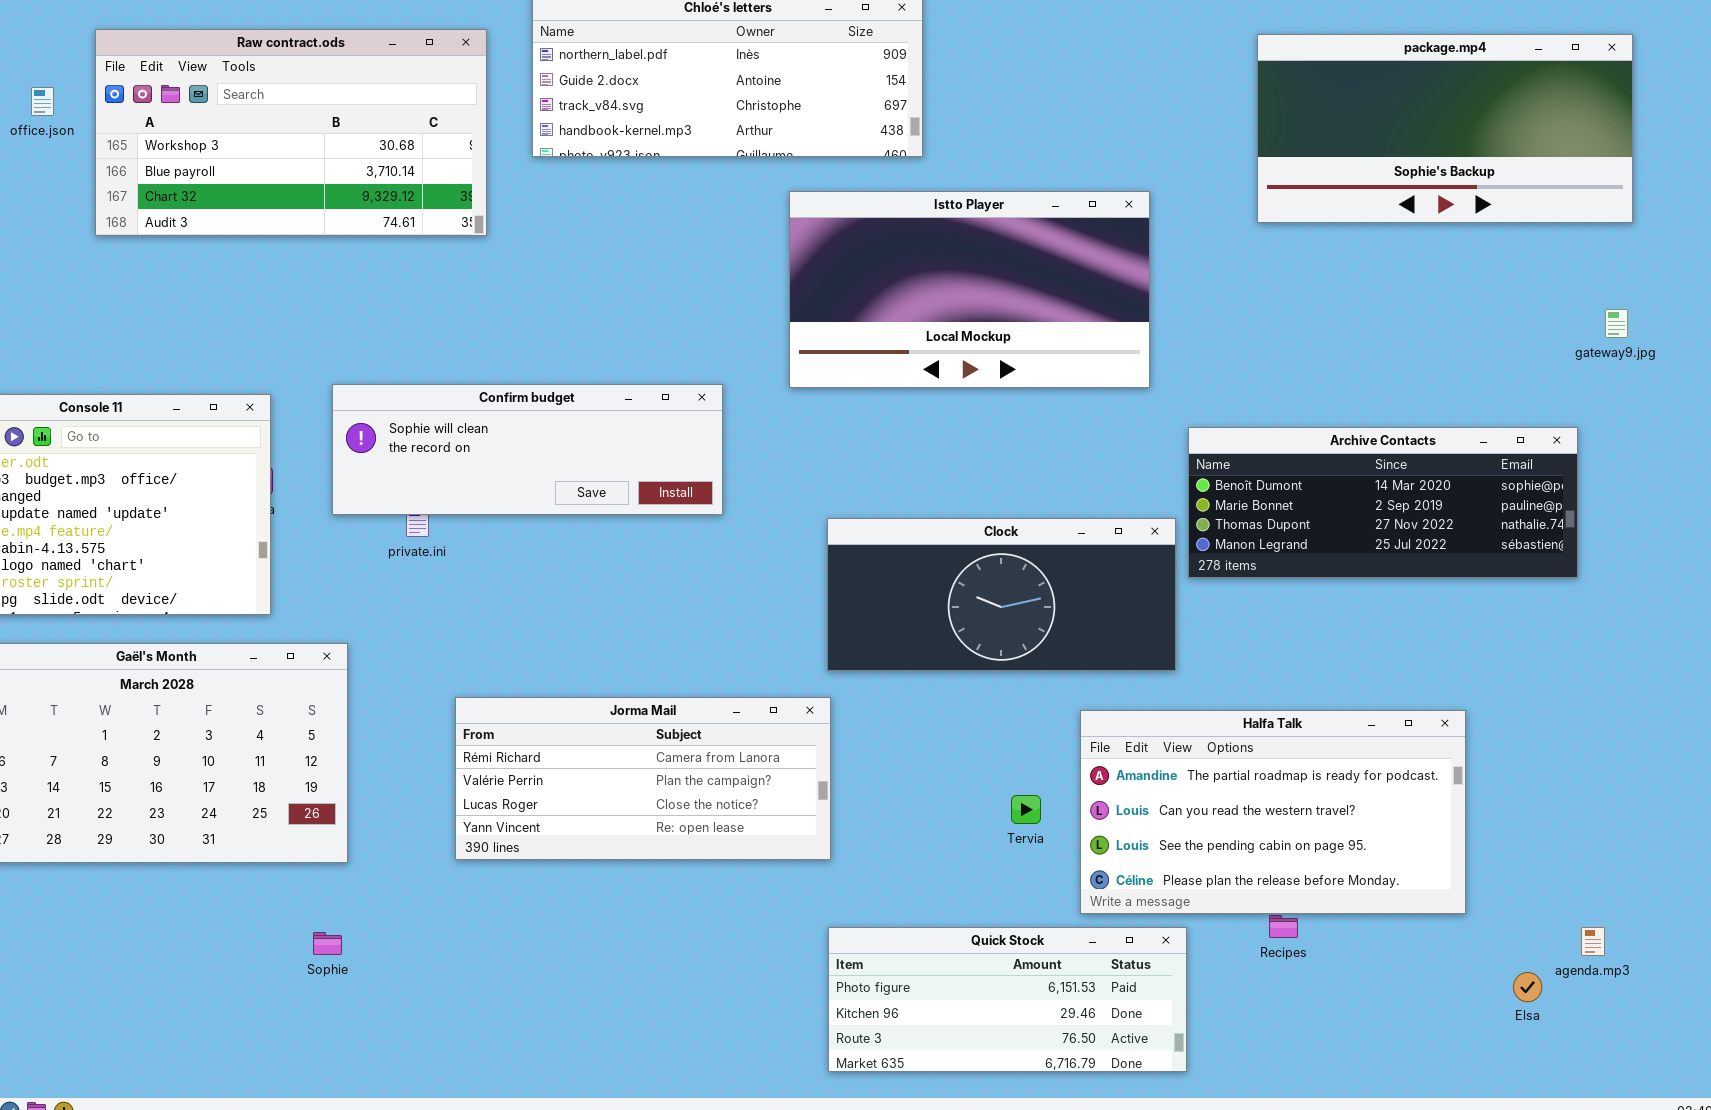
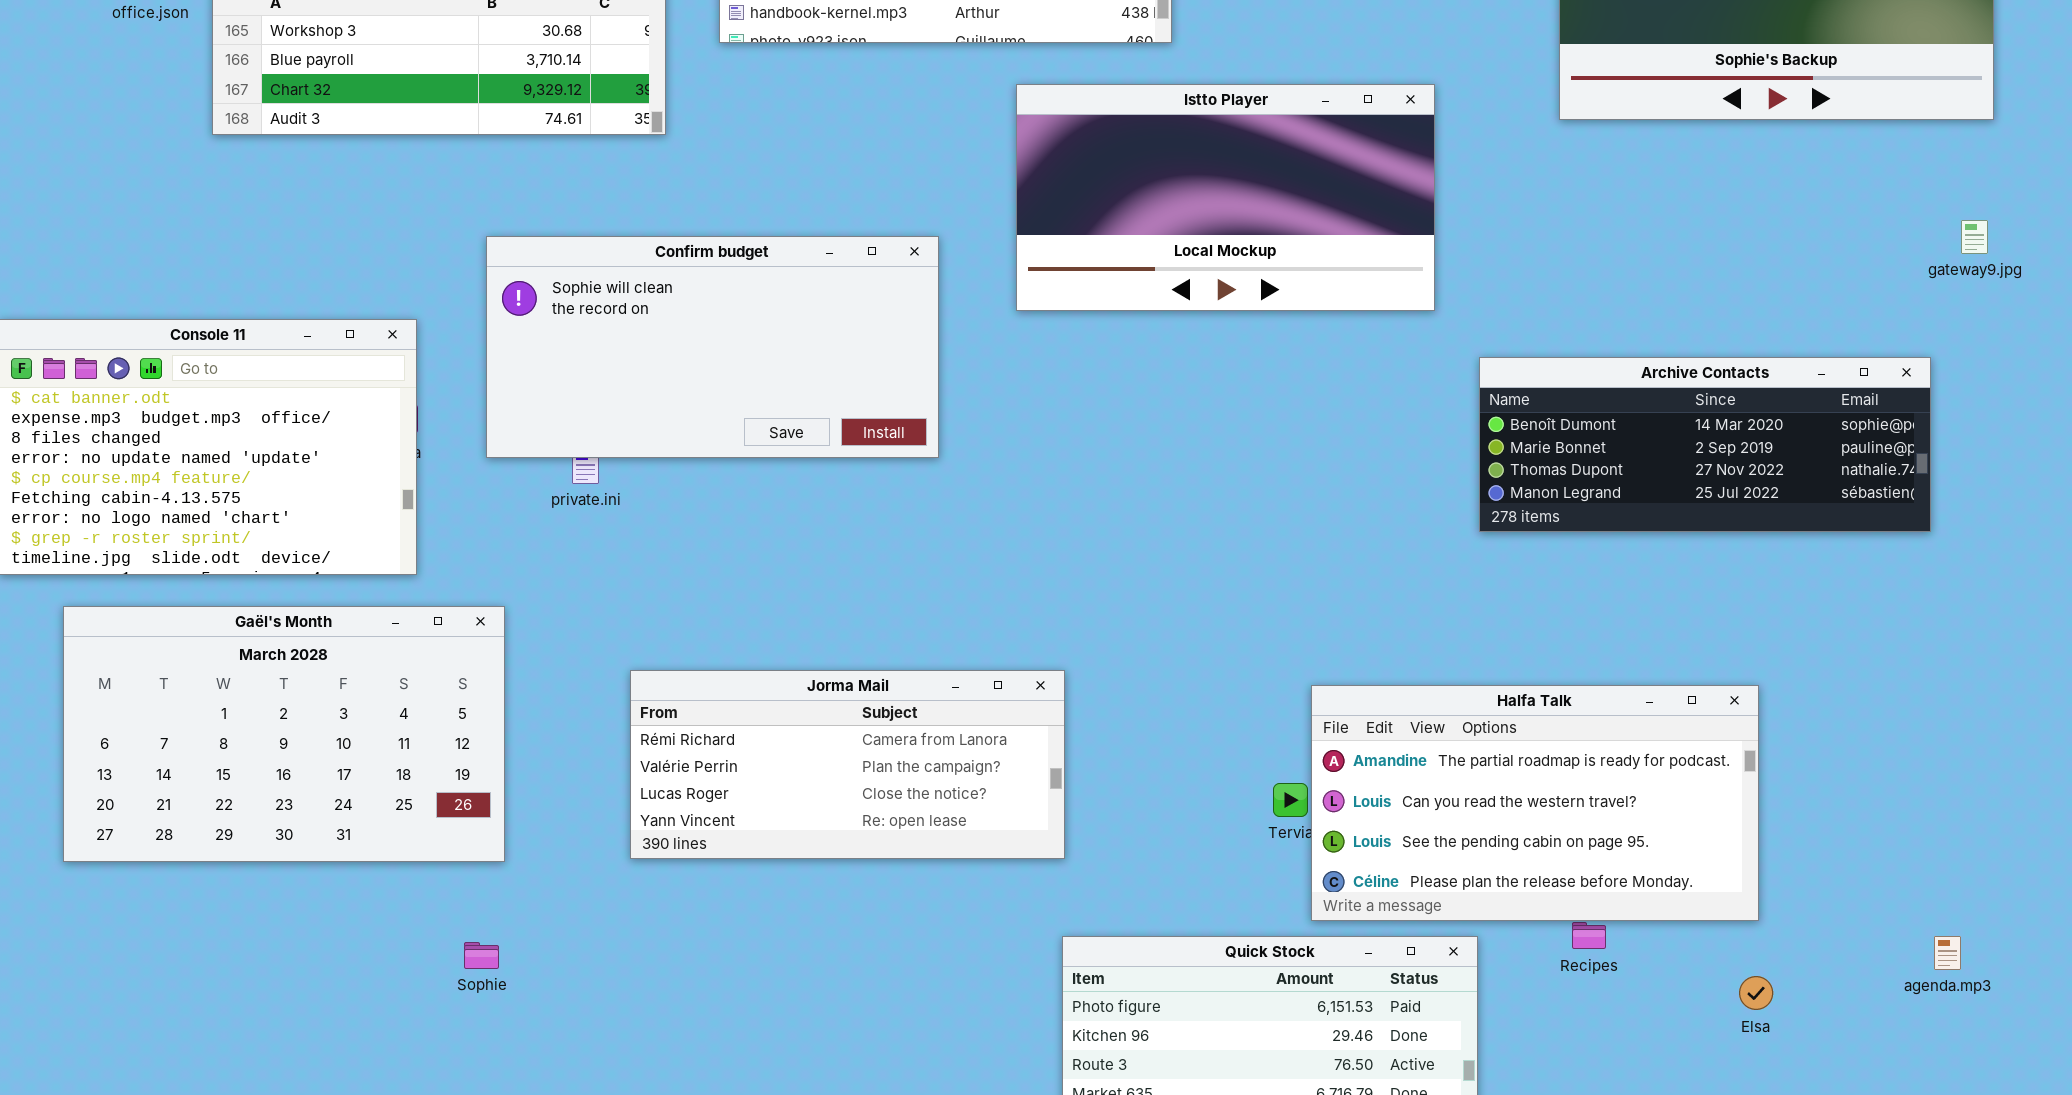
Confirm budget: [332,384,723,515] -> [486,236,939,458], resized
Clock: [827,518,1176,671] -> none, closed
Halfa Talk: [1080,710,1466,914] -> [1311,685,1759,921], moved
Elsa: [1513,972,1542,1002] -> [1739,976,1773,1010], moved

